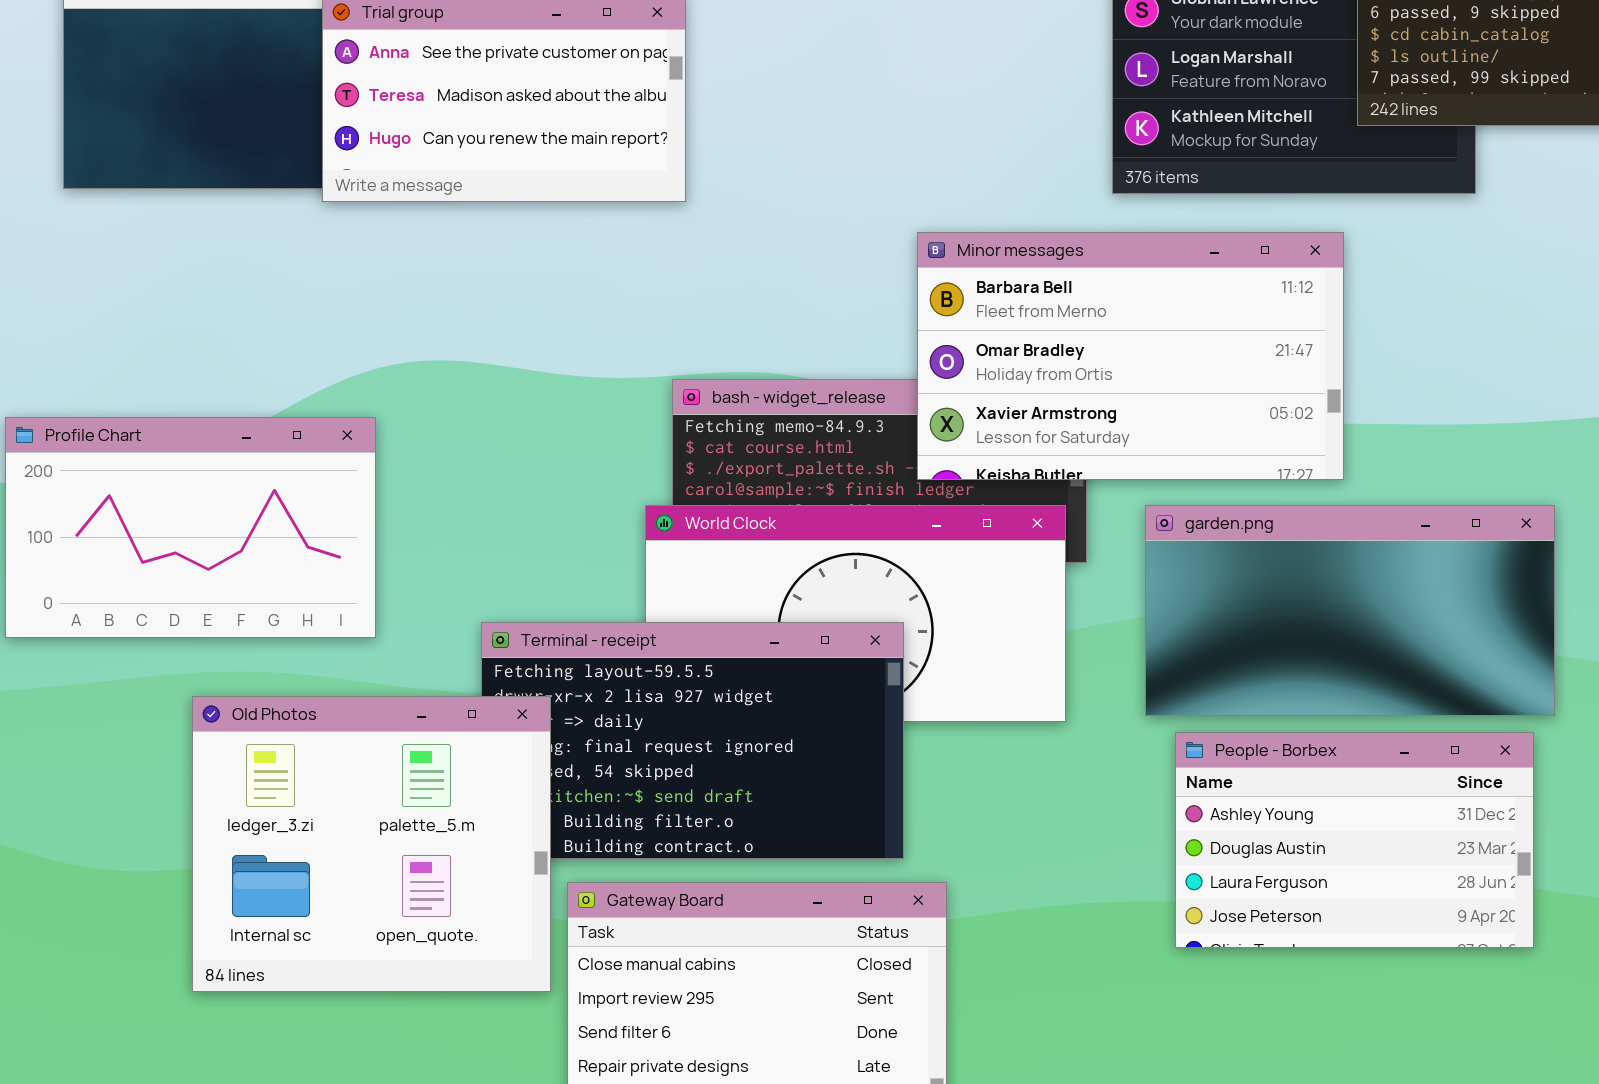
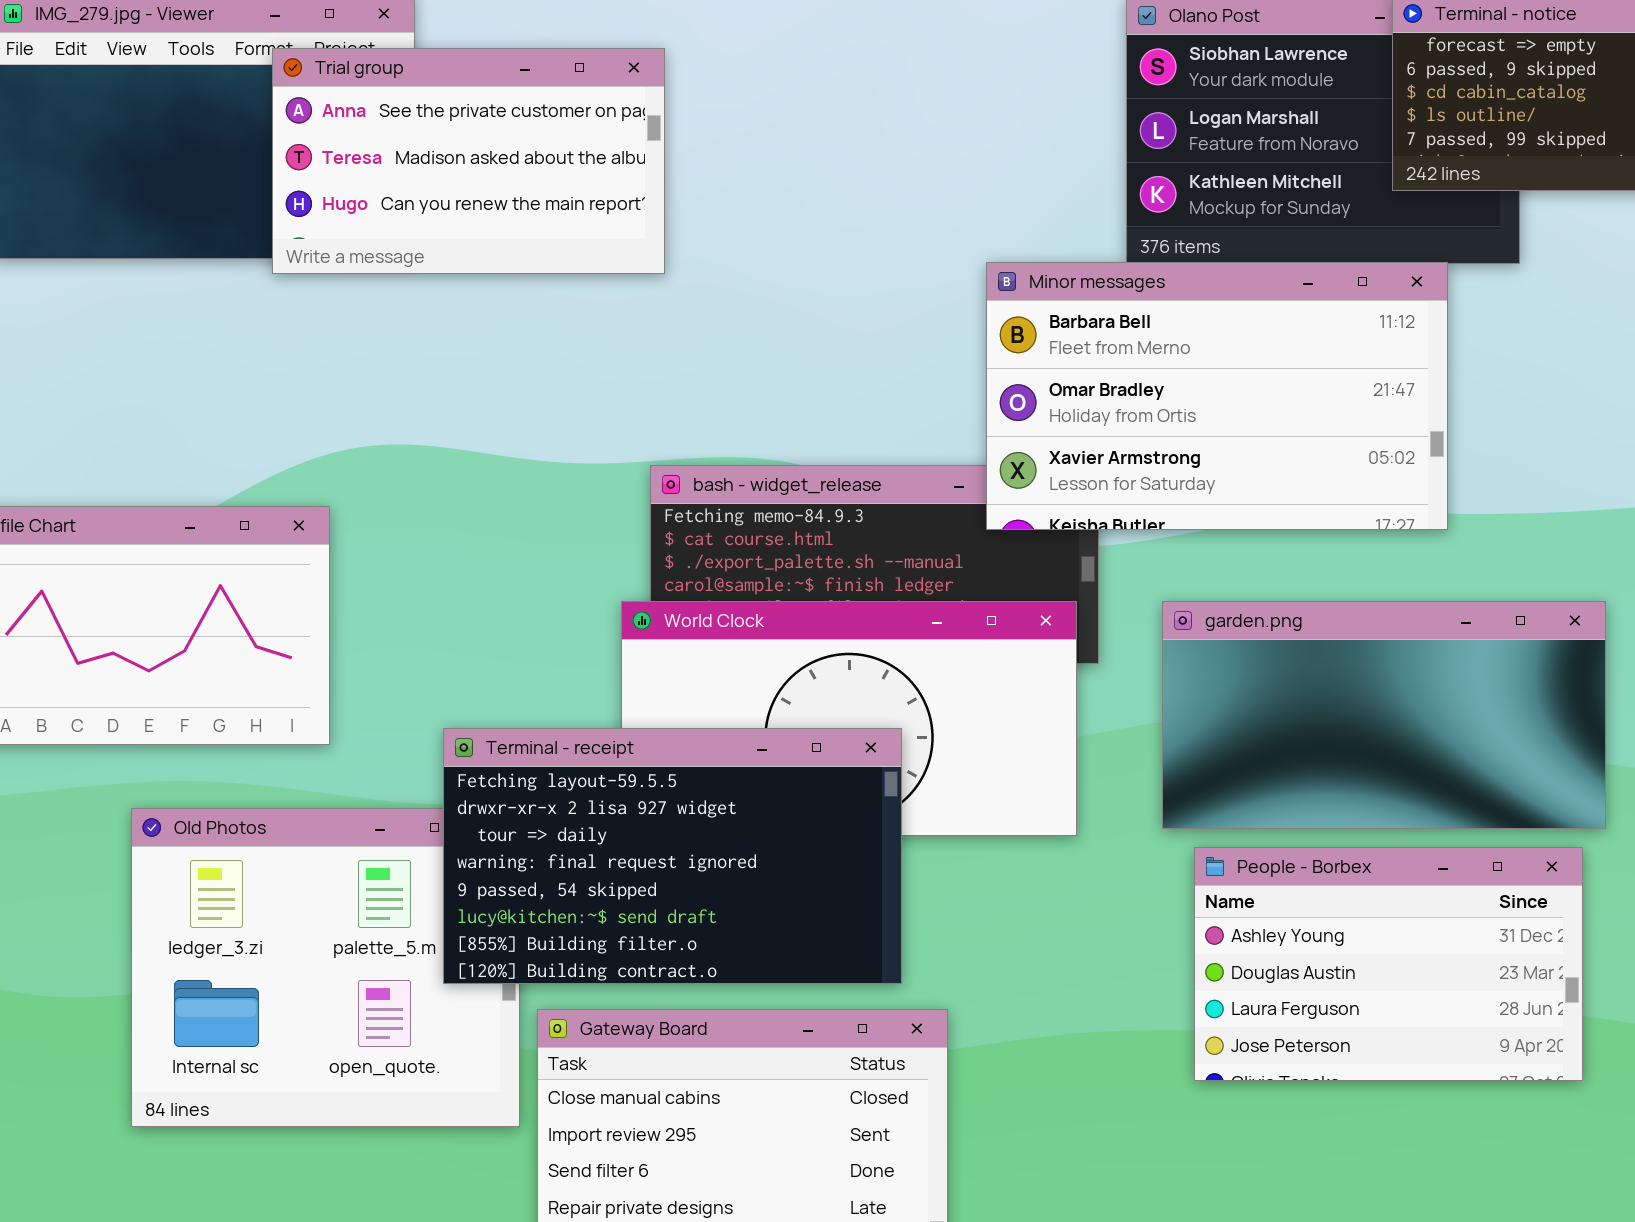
Minor messages: [917,232,1344,480] -> [986,262,1448,530], moved
Terminal - receipt: [481,622,904,859] -> [443,728,902,984], raised

